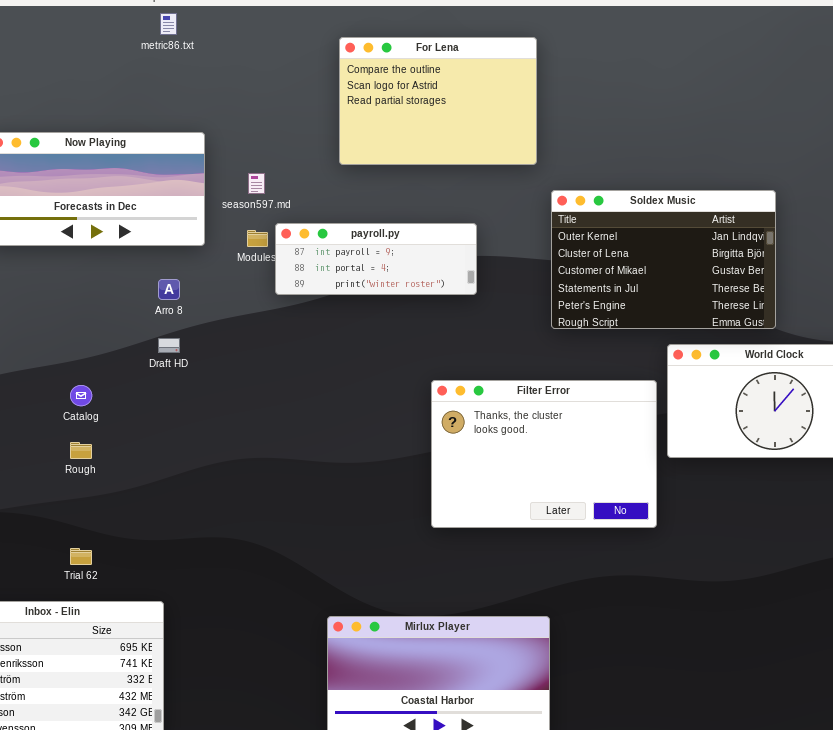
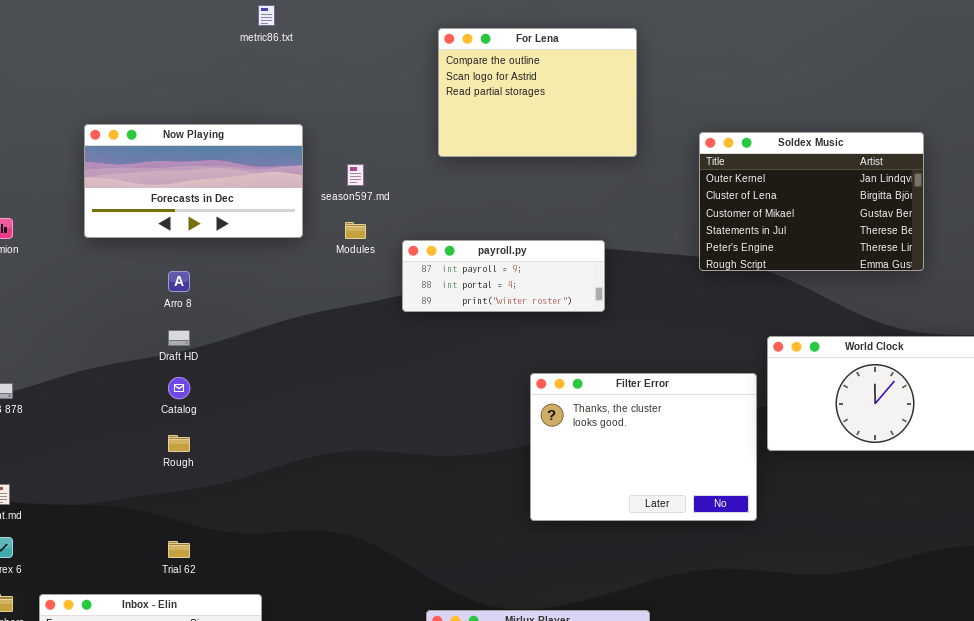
Soldex Music: [551,190,776,329] -> [699,132,924,271], moved
payroll.py: [275,223,477,295] -> [402,240,605,312], moved
Arro 8: [158,279,180,300] -> [168,271,190,292], moved
Draft HD: [158,338,180,353] -> [168,330,190,346], moved

